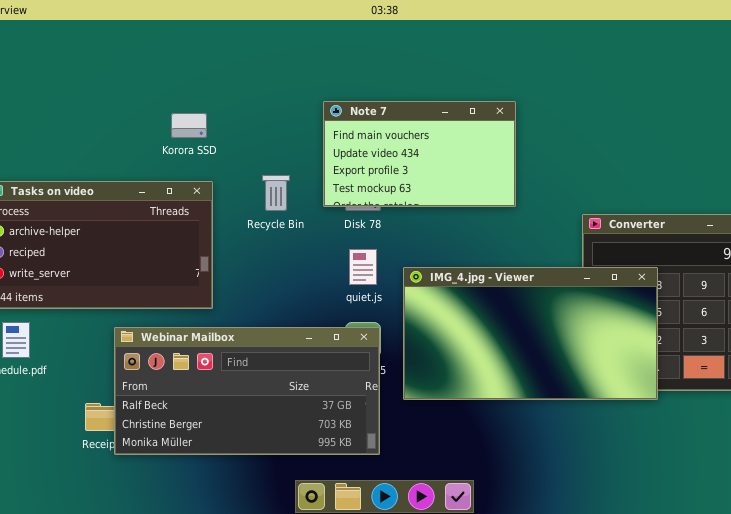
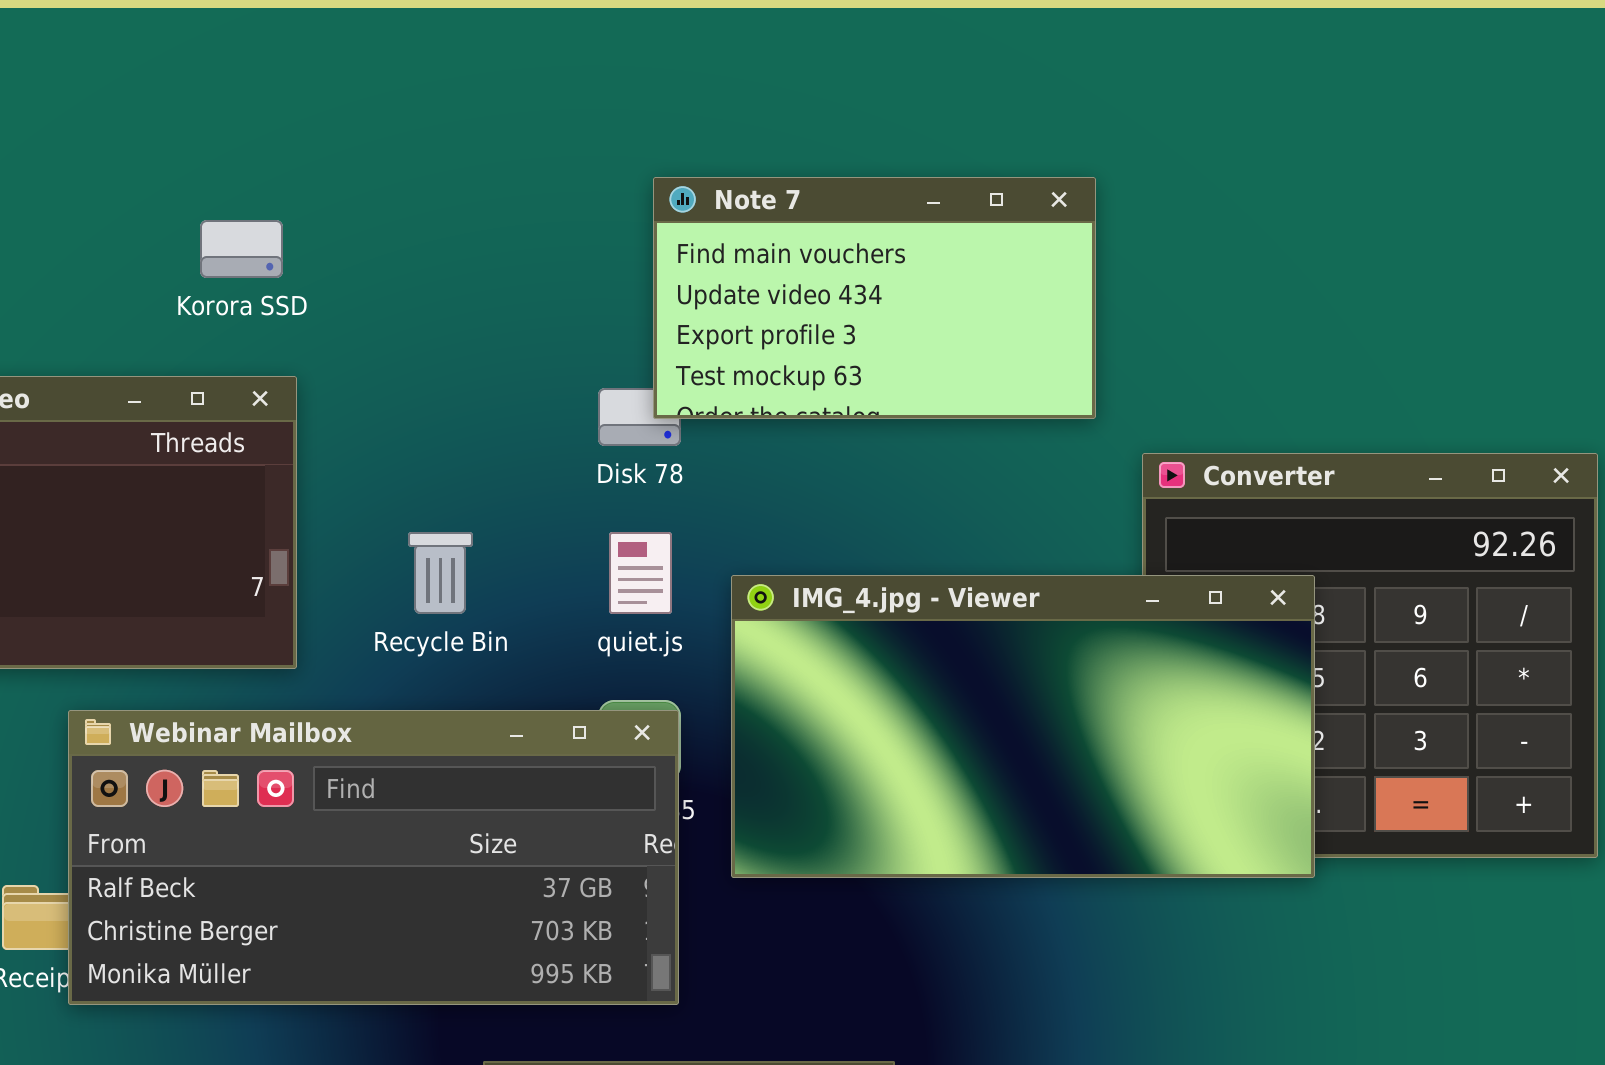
Note 7: [323,101,516,207] -> [653,177,1096,419], moved
Recycle Bin: [262,175,290,211] -> [408,532,473,614], moved

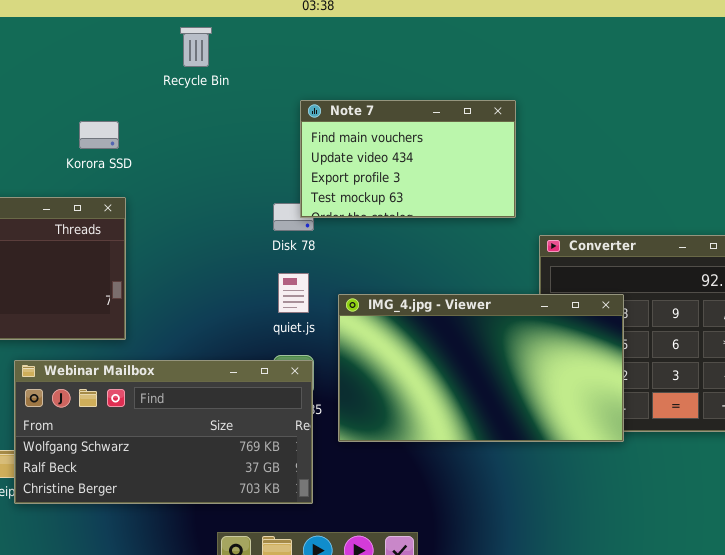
Recycle Bin: [408,532,473,614] -> [180,27,212,67], moved
Webinar Mailbox: [68,710,679,1005] -> [14,360,313,504], scrolled up 1 row

